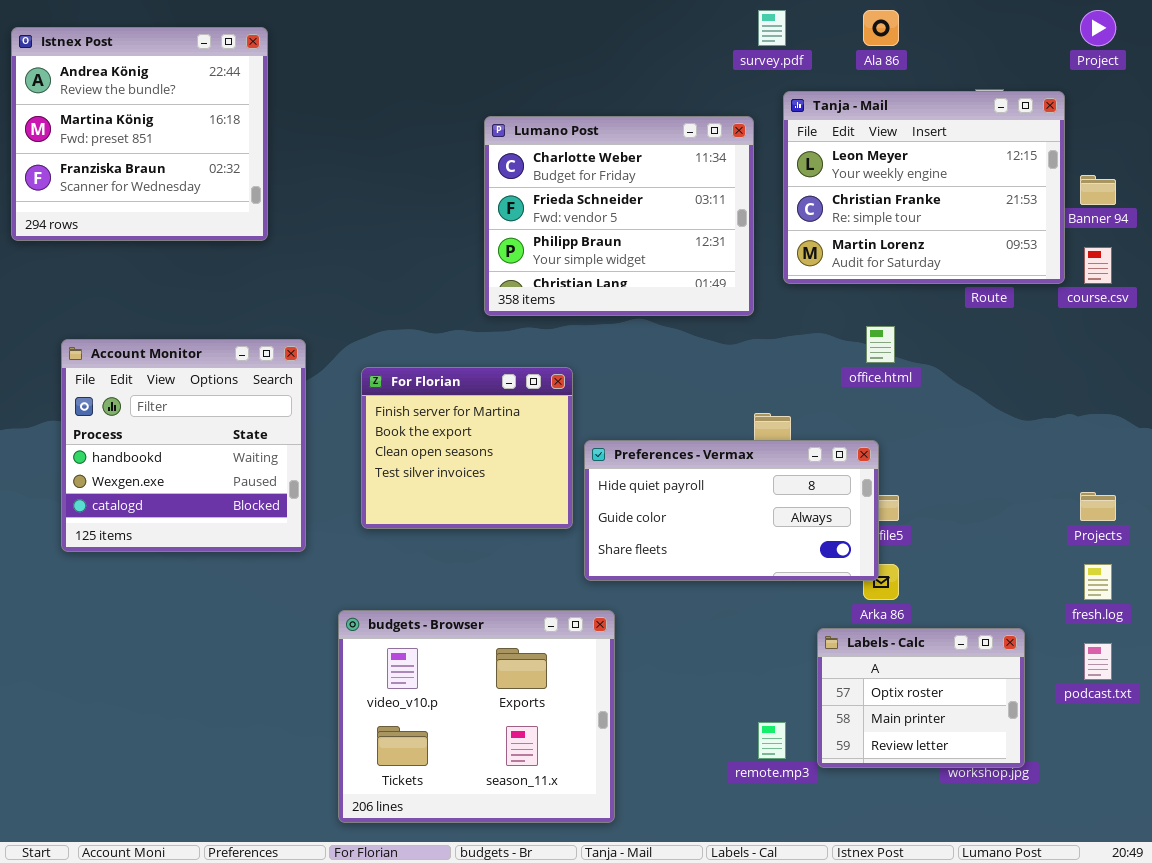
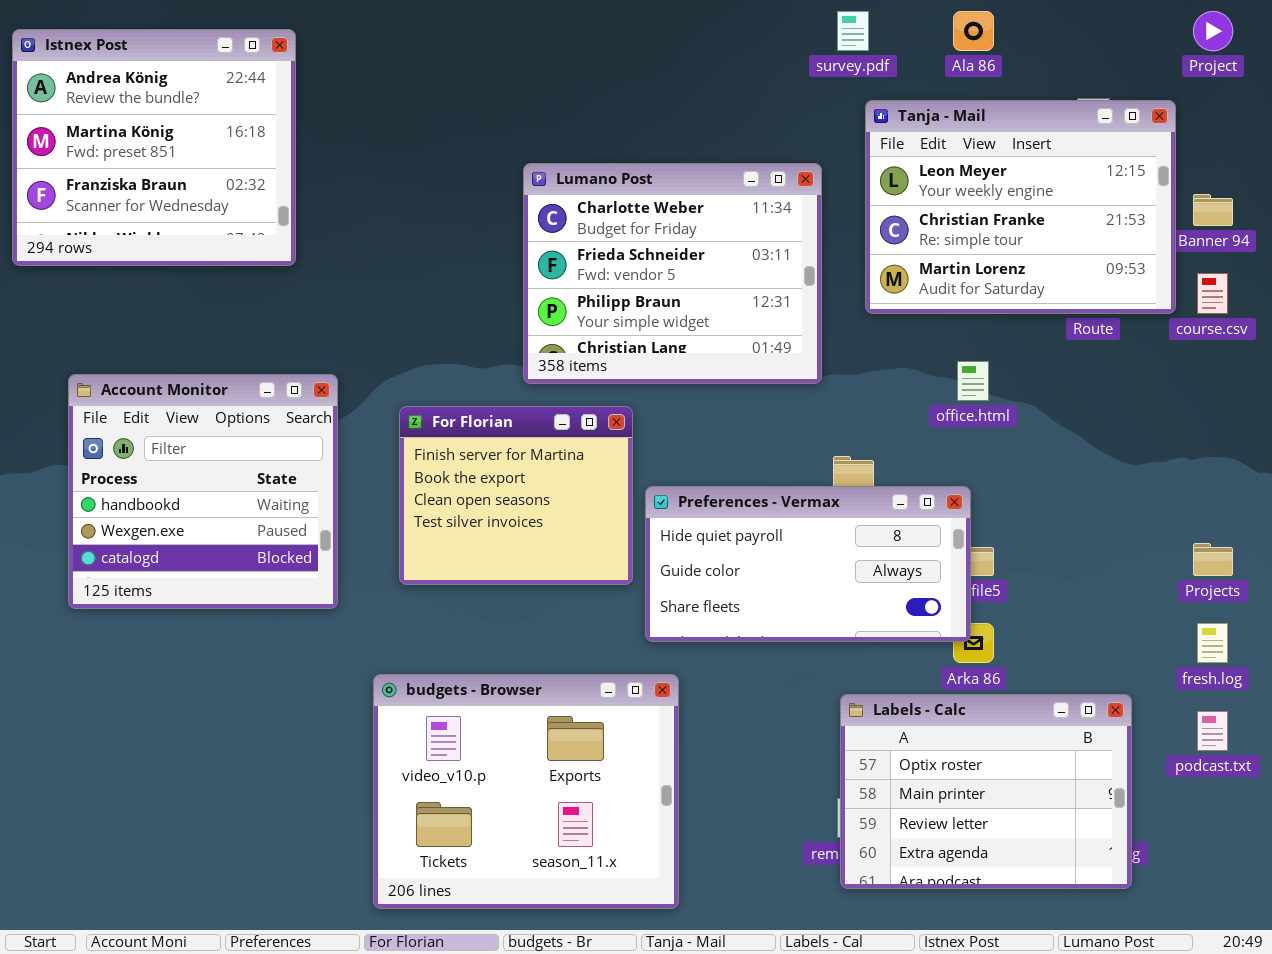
Lumano Post: [484,116,754,316] -> [523,163,822,384], moved
Labels - Calc: [817,628,1025,768] -> [840,694,1132,889], resized

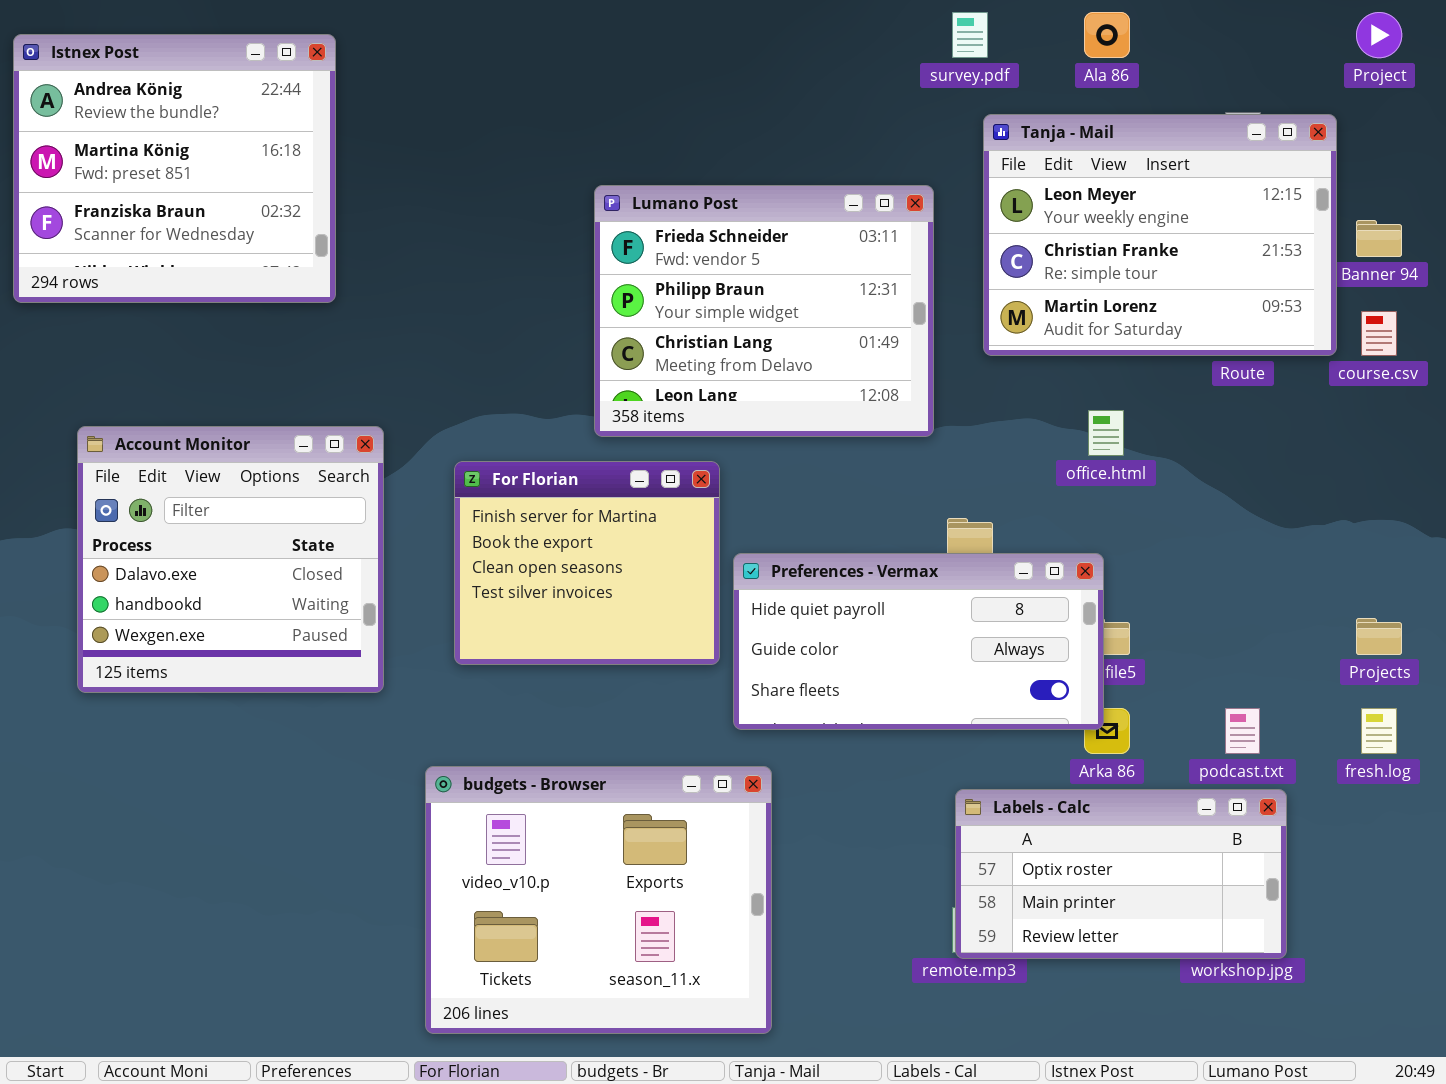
Lumano Post: [523,163,822,384] -> [594,185,934,437], scrolled down 1 row
Account Monitor: [68,374,338,609] -> [77,426,384,693], scrolled up 1 row
Labels - Calc: [840,694,1132,889] -> [955,789,1287,959], resized
podcast.txt: [1197,711,1228,751] -> [1225,708,1260,754], moved

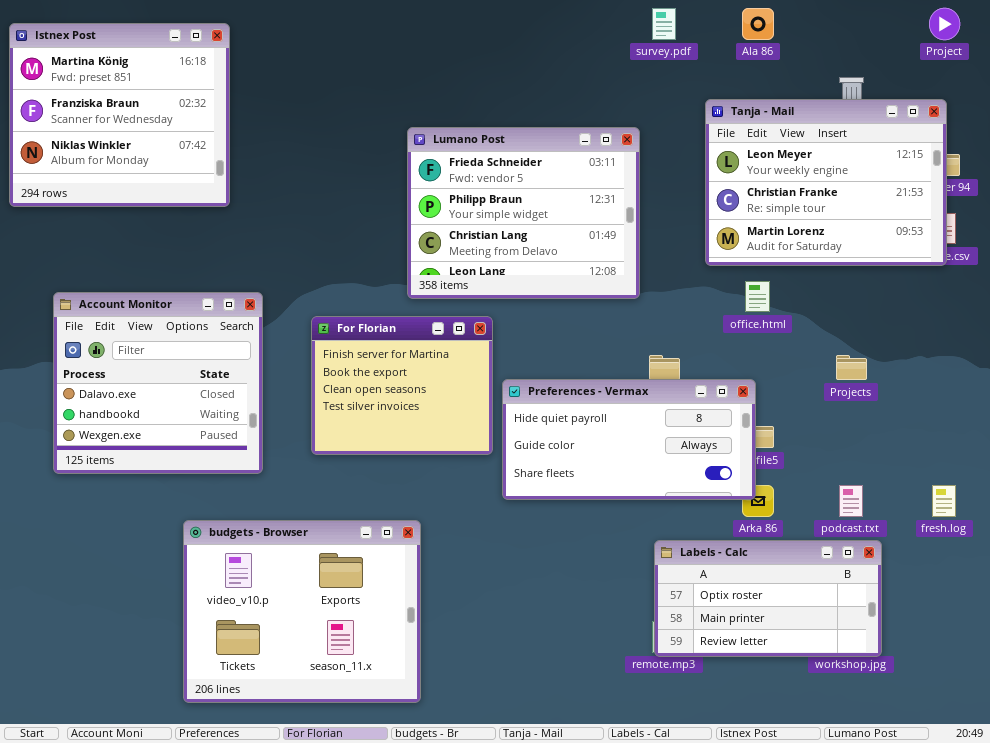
Istnex Post: [13,34,336,303] -> [9,23,230,207], scrolled down 1 row
Tanja - Mail: [983,114,1337,356] -> [705,99,947,266], moved
Projects: [1356,618,1402,655] -> [836,355,867,380], moved
budgets - Browser: [425,766,772,1034] -> [183,520,421,703], moved

